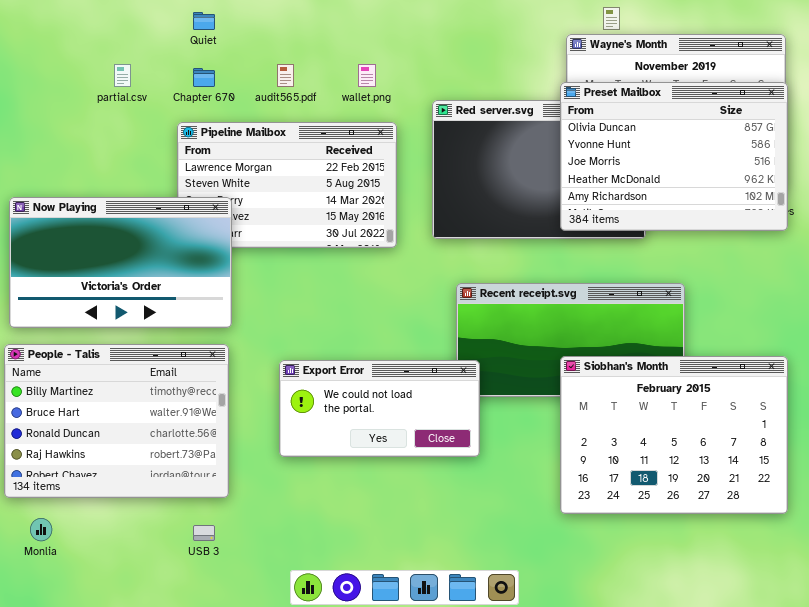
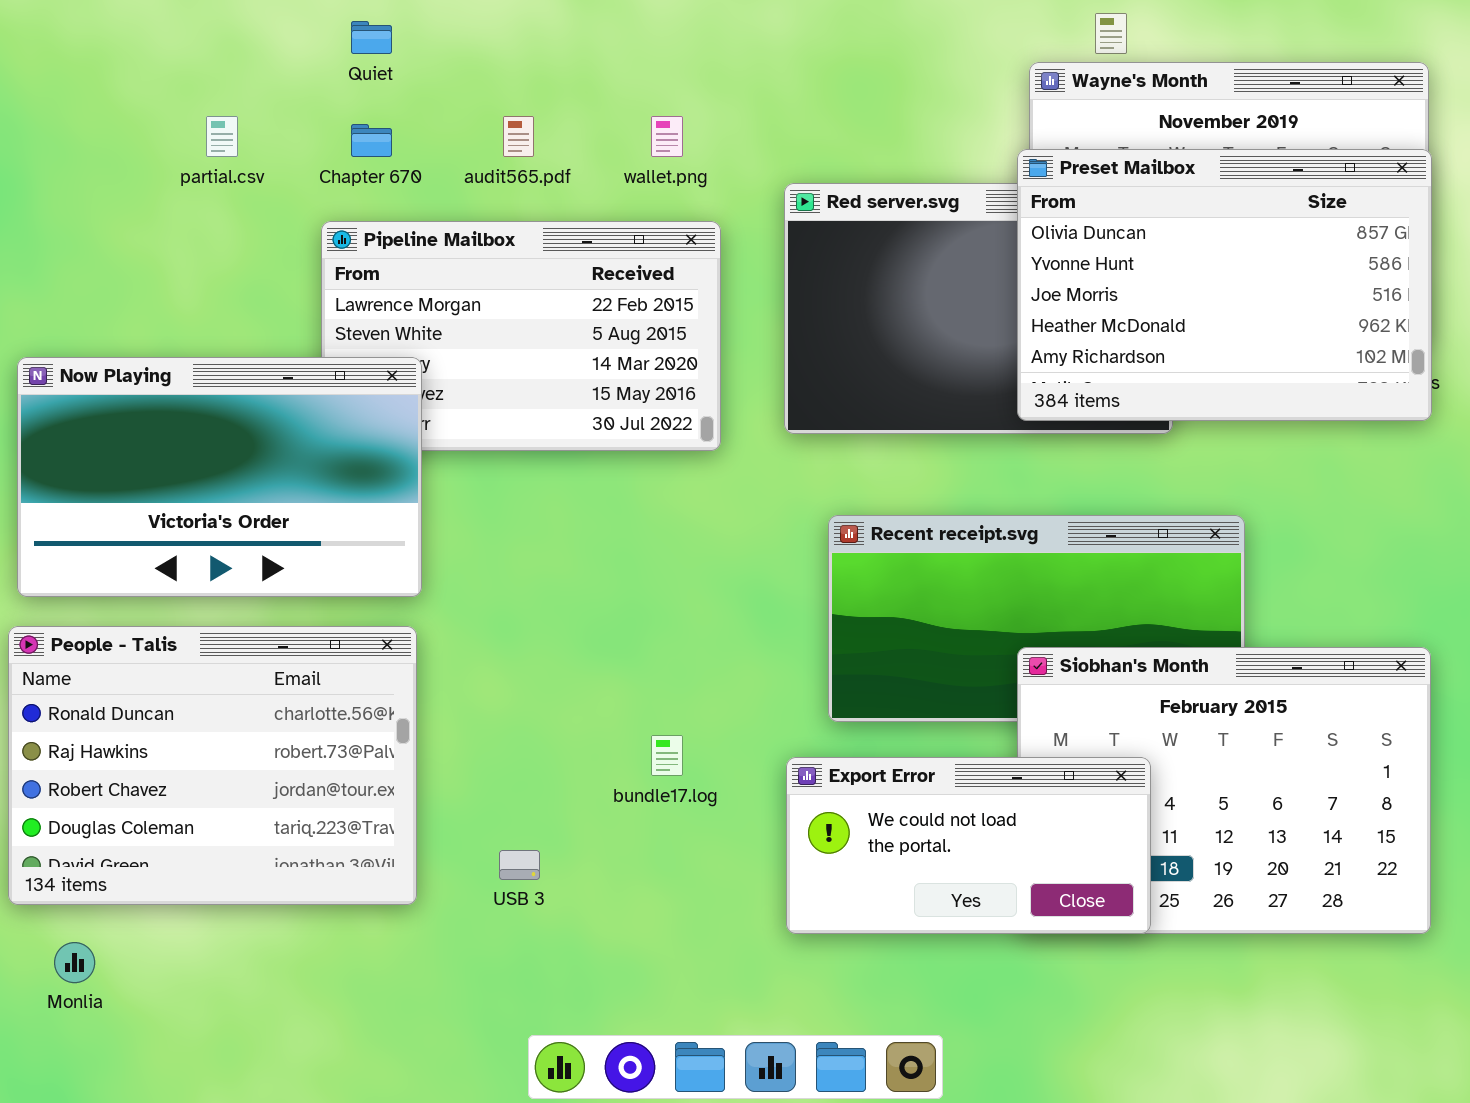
People - Talis: [4,344,229,498] -> [8,626,417,905], scrolled down 2 rows
Export Error: [279,360,480,457] -> [786,757,1151,934], moved
USB 3: [193,525,215,541] -> [499,850,540,880], moved

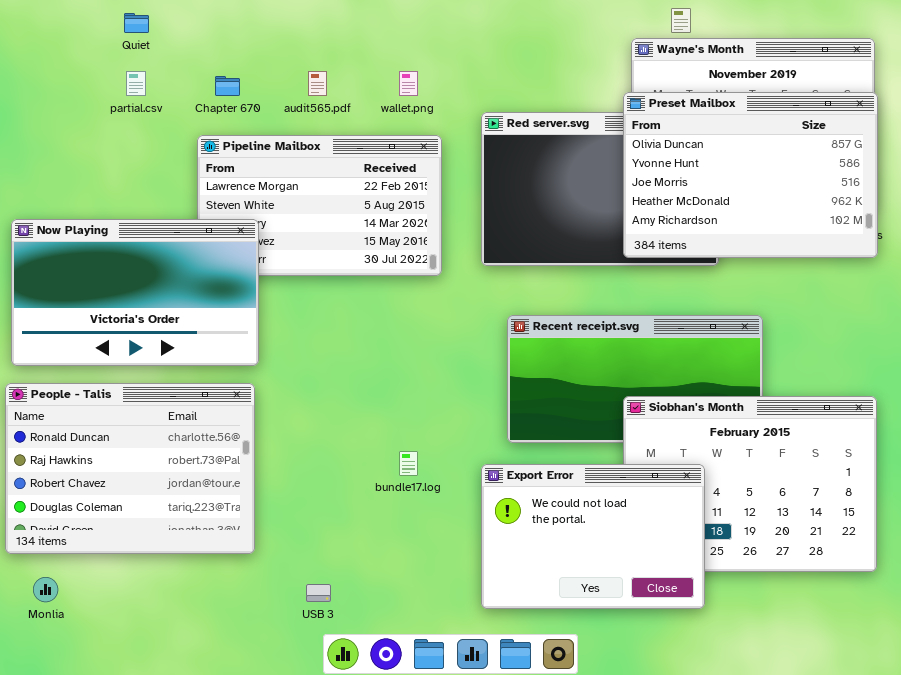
Quiet: [351,21,392,54] -> [124,13,149,33], moved
Export Error: [786,757,1151,934] -> [481,464,705,609], resized
USB 3: [499,850,540,880] -> [306,584,331,602], moved

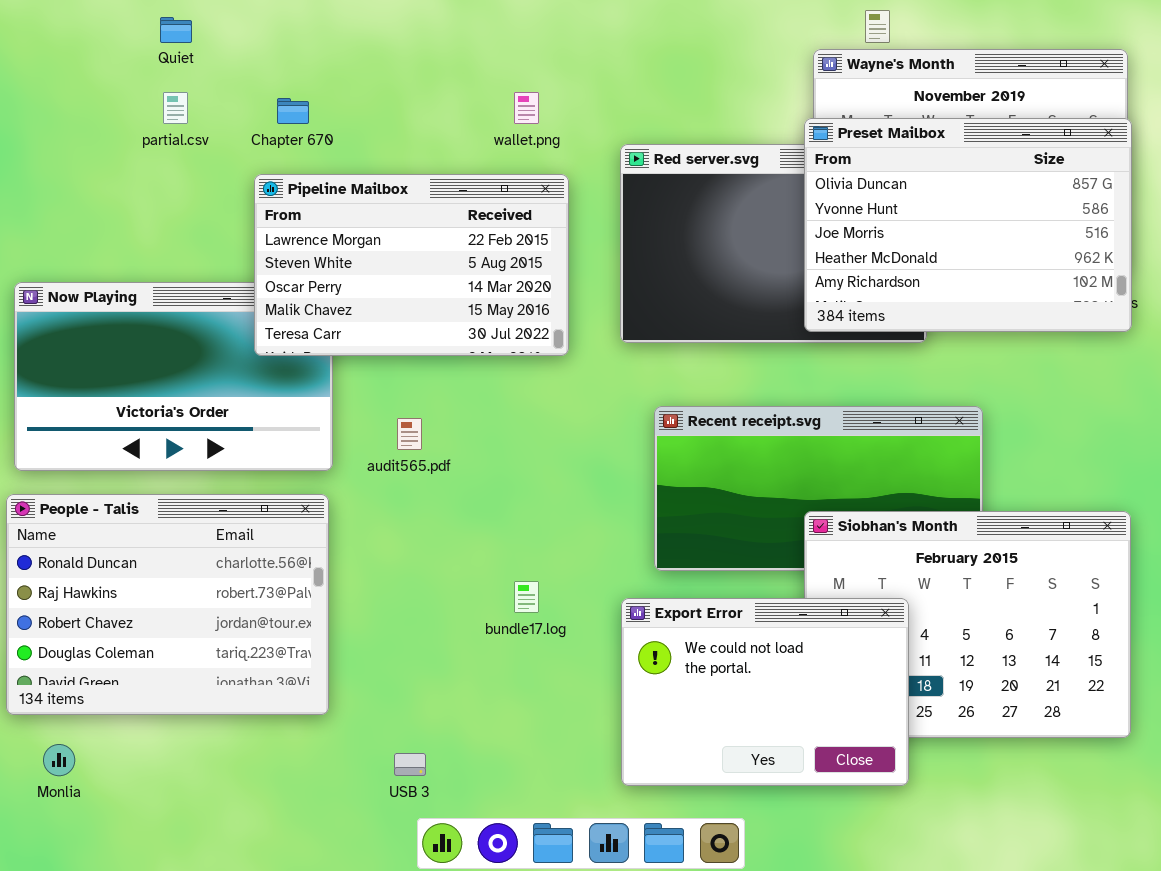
audit565.pdf: [308,71,327,96] -> [397,418,422,450], moved
Pipeline Mailbox: [197,135,442,276] -> [254,174,569,356], raised

